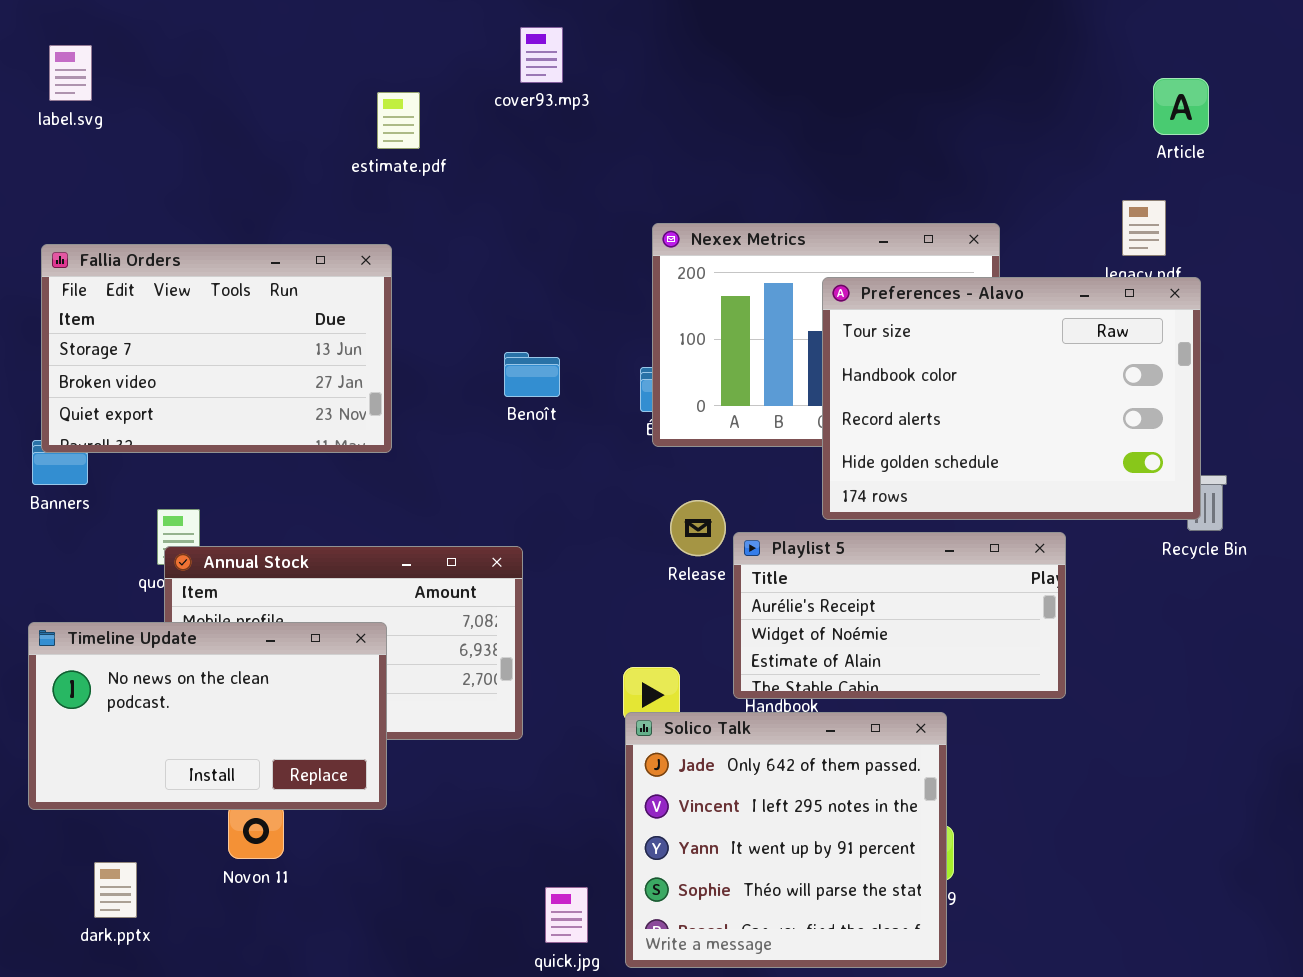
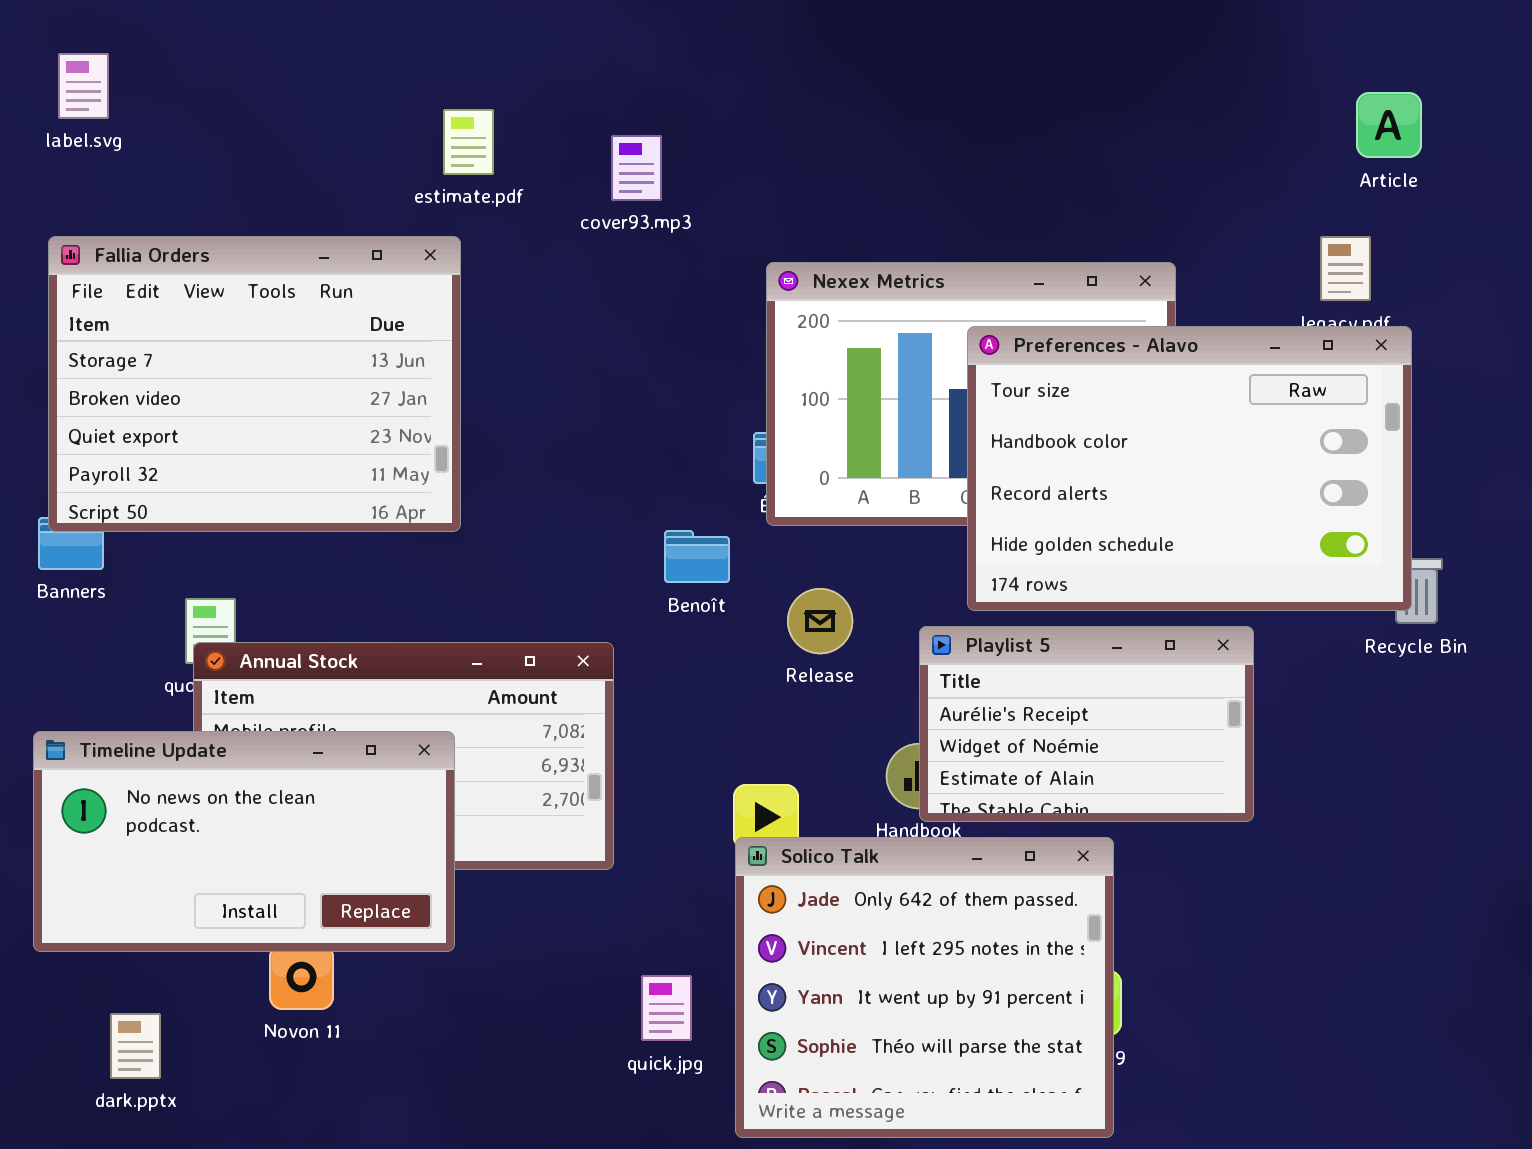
cover93.mp3: [520,27,563,83] -> [611,135,662,201], moved
Fallia Orders: [41,244,392,453] -> [48,236,461,532], resized
Benoît: [504,352,560,397] -> [664,530,730,583], moved
Playlist 5: [733,532,1066,699] -> [919,626,1254,822], resized
quick.jpg: [545,887,588,943] -> [641,975,692,1041], moved

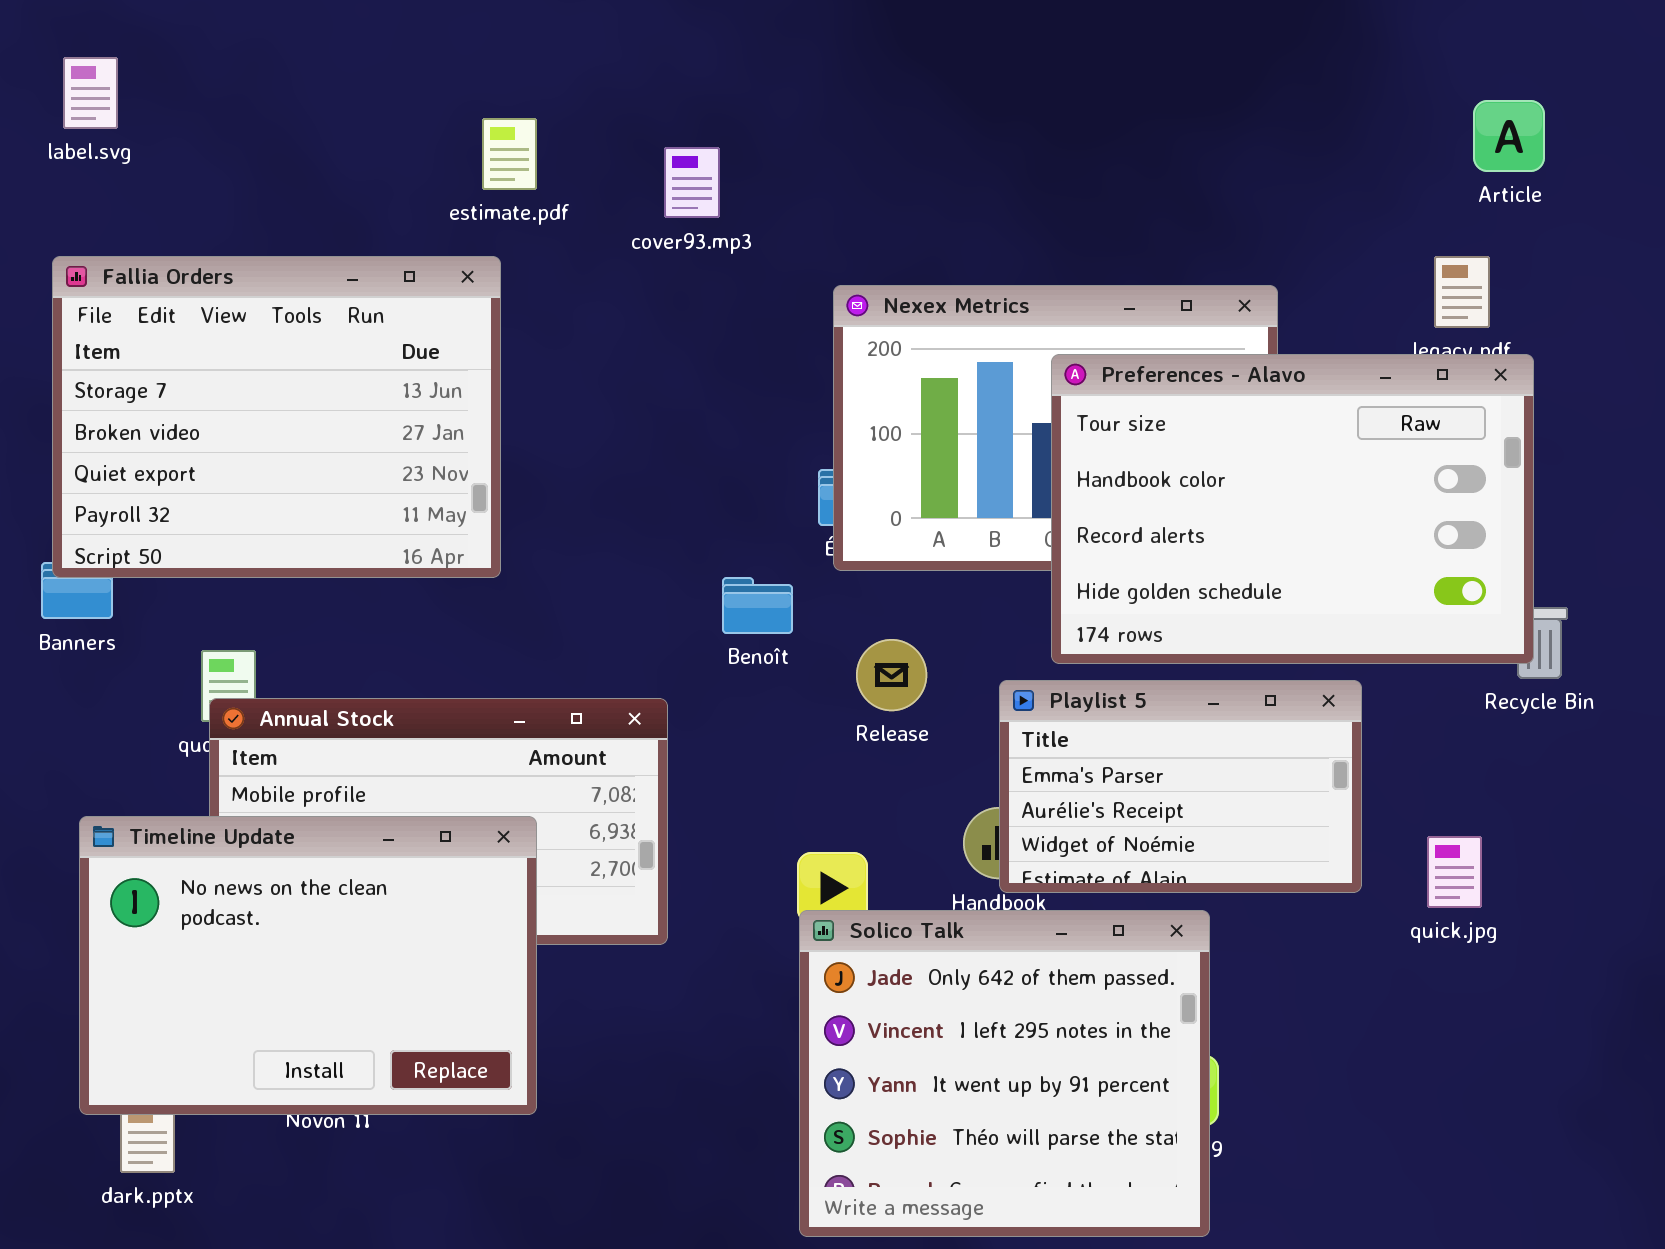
Playlist 5: [919,626,1254,822] -> [999,680,1362,893], scrolled up 1 row
Timeline Update: [33,731,455,952] -> [79,816,537,1115], moved, resized
quick.jpg: [641,975,692,1041] -> [1427,836,1482,908], moved

